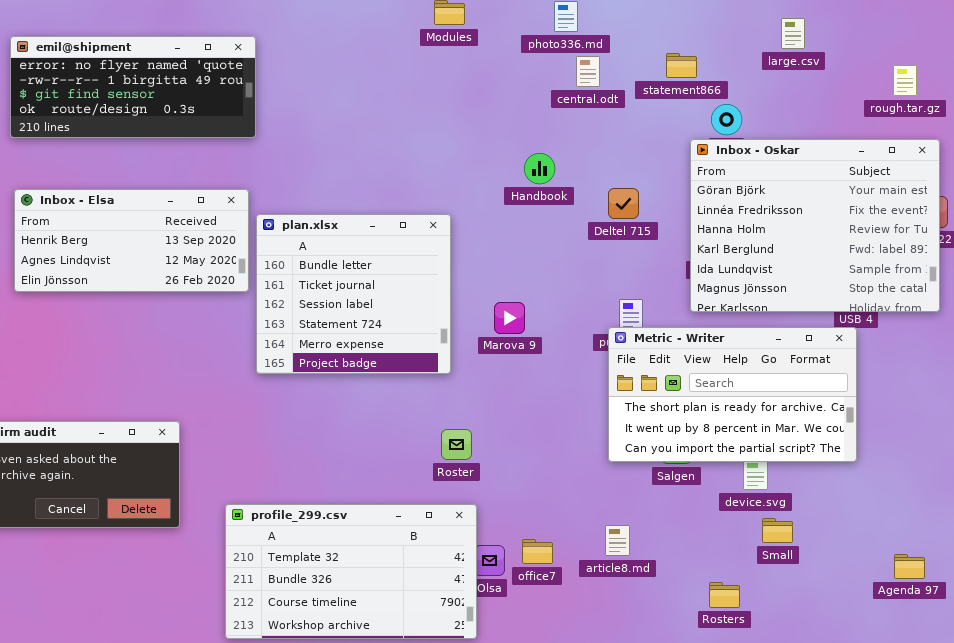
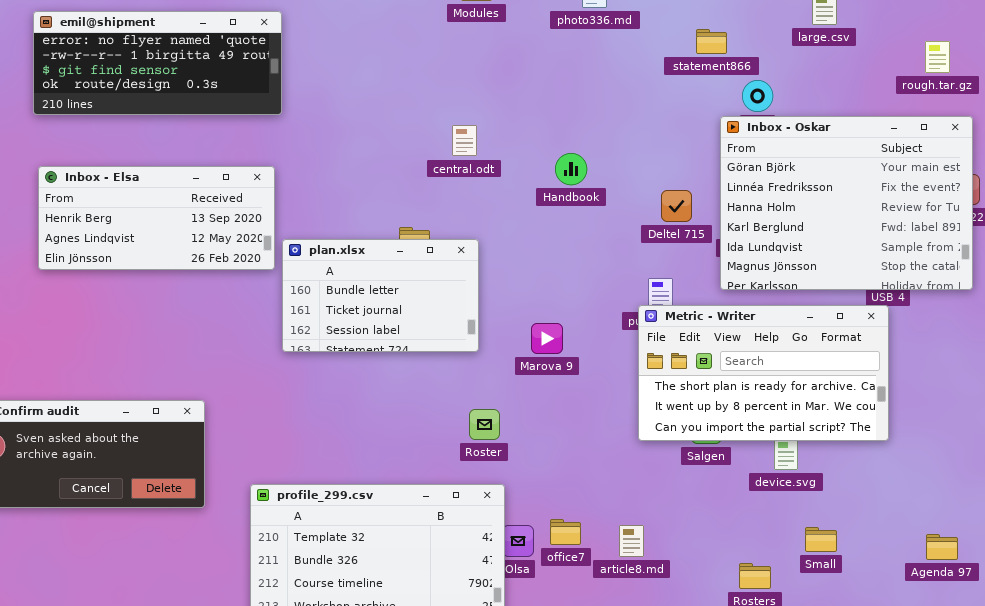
central.odt: [576,56,600,87] -> [452,125,477,156], moved
Handbook: [524,153,555,184] -> [555,153,587,185], moved
Deltel 715: [608,188,639,219] -> [661,190,692,222], moved
plan.xlsx: [256,214,451,374] -> [282,239,479,352], resized
Marova 9: [494,302,525,334] -> [531,323,563,354], moved
Small: [762,518,793,543] -> [805,527,837,552], moved
article8.md: [605,525,630,556] -> [619,525,644,557], moved

